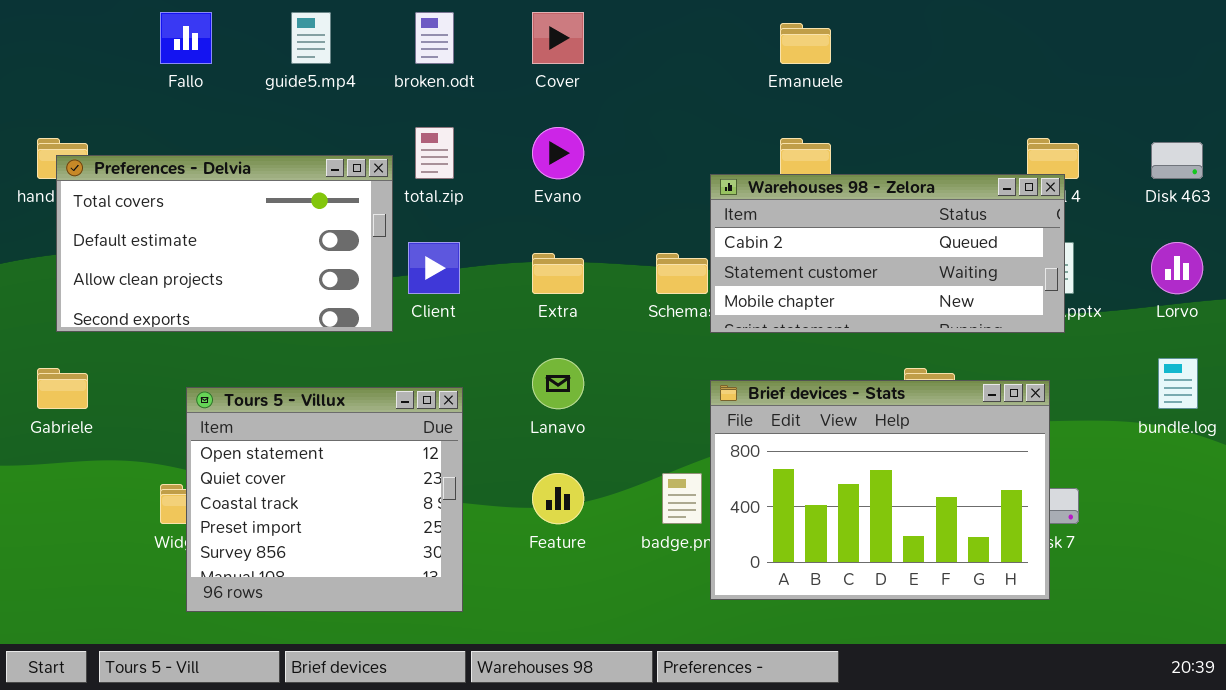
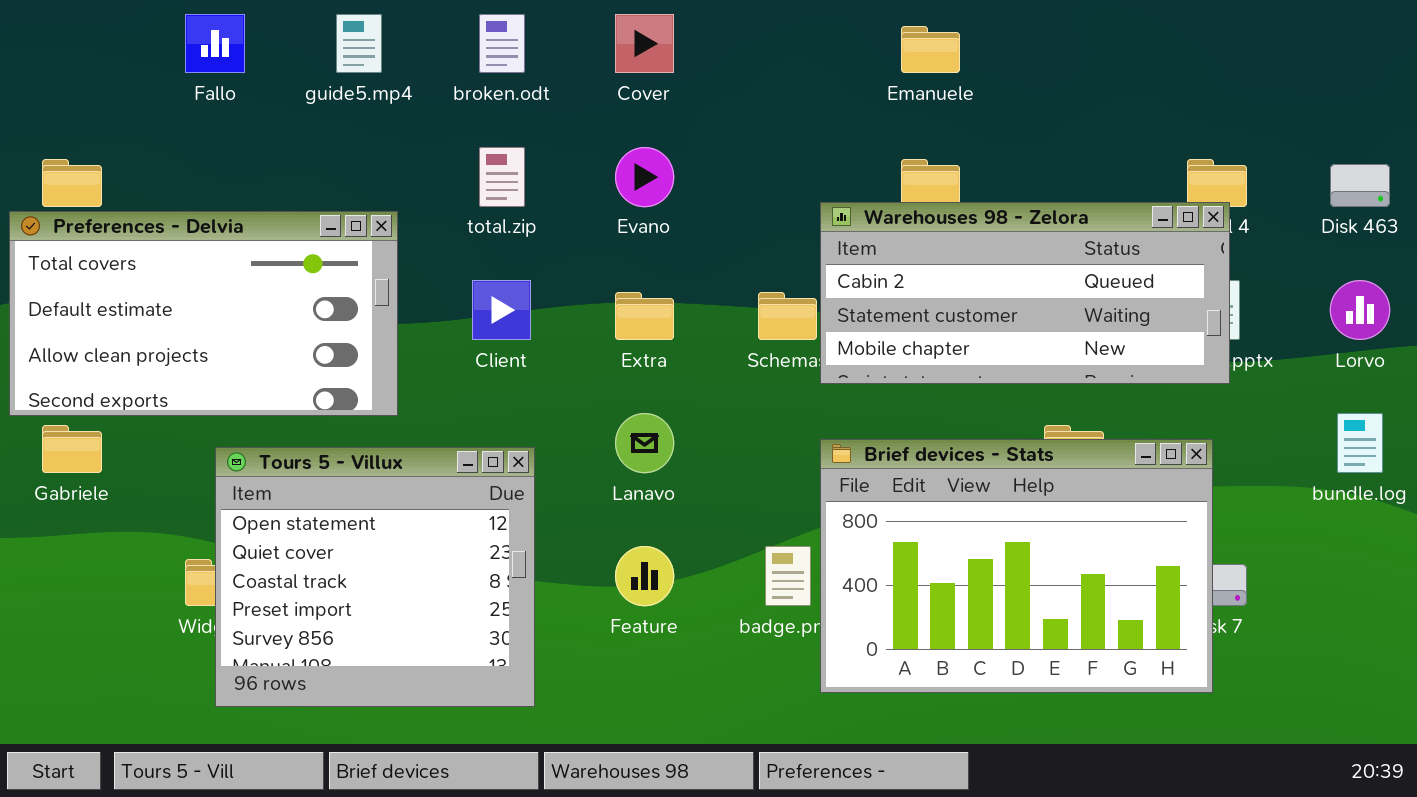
Preferences - Delvia: [56,155,393,332] -> [9,211,398,416], moved

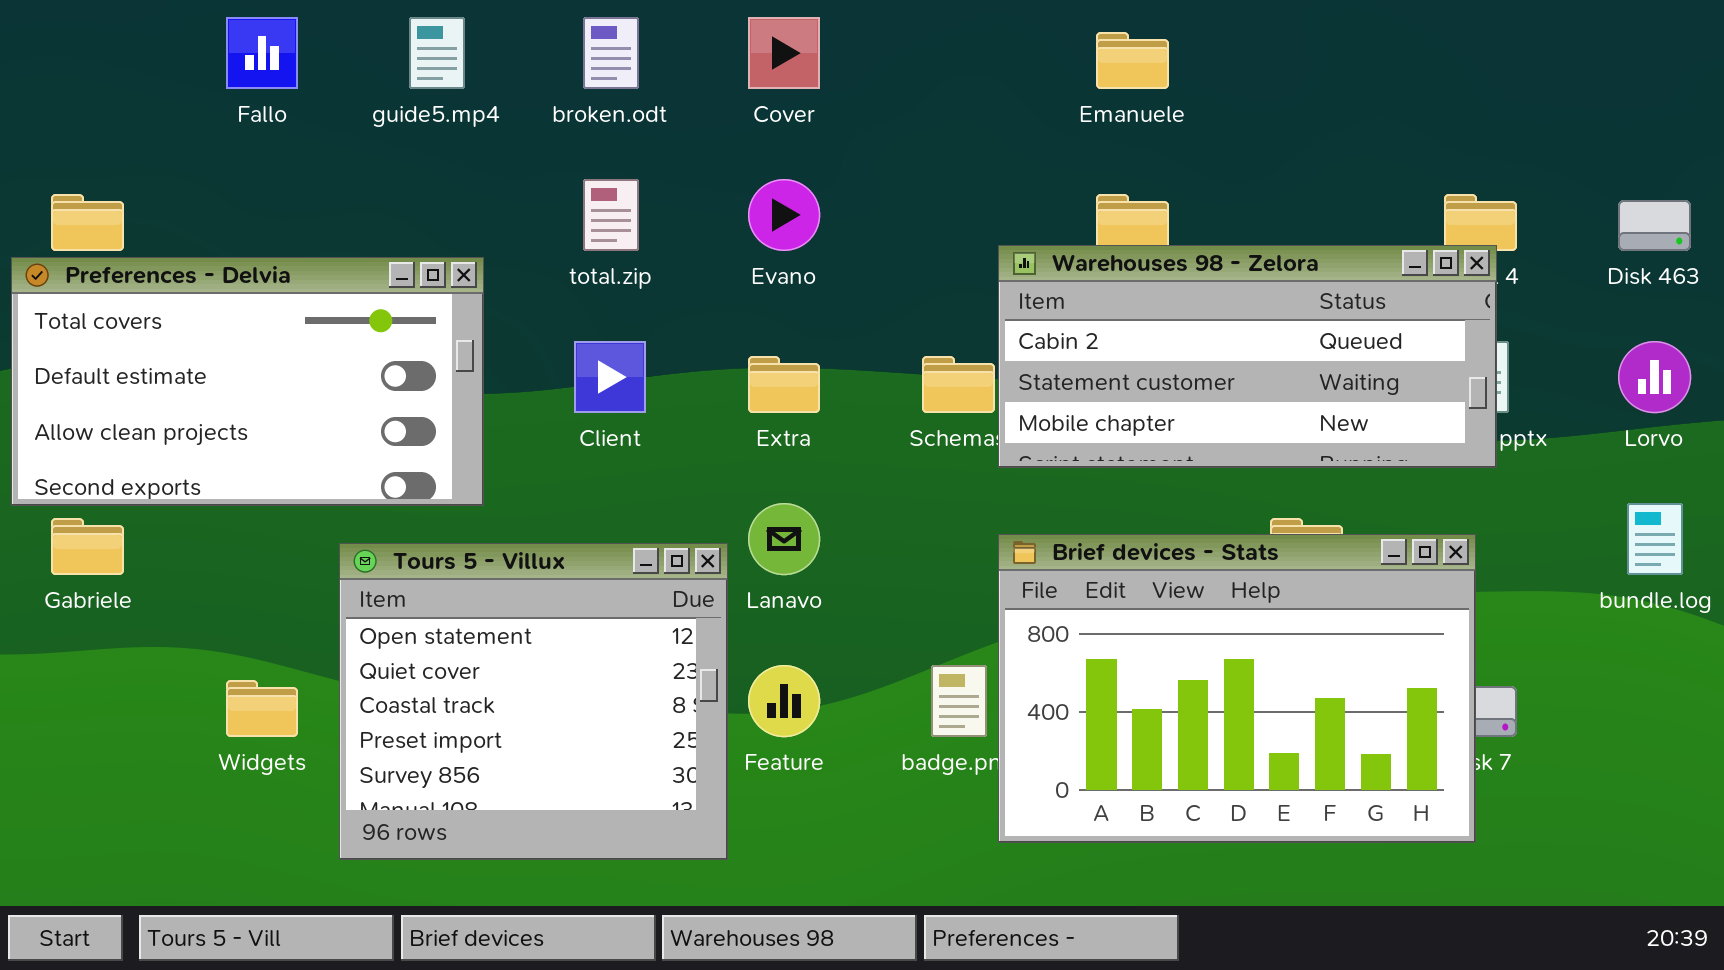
Tours 5 - Villux: [215,447,535,707] -> [339,543,728,860], moved

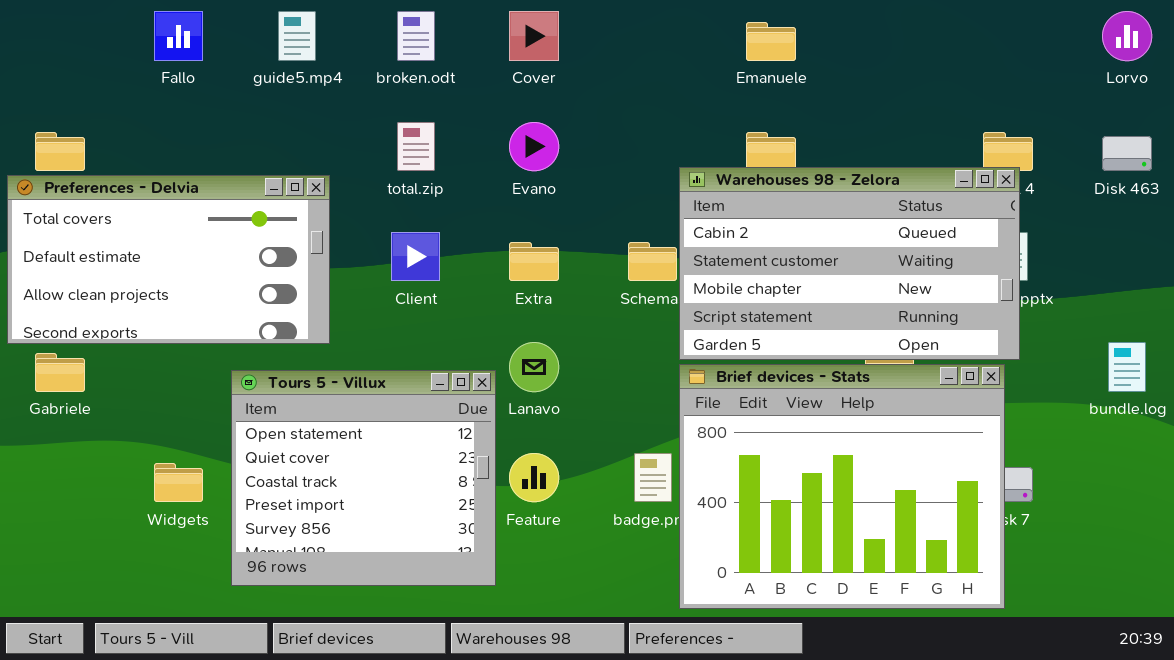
Warehouses 98 - Zelora: [998,245,1497,468] -> [679,167,1020,360], resized
Lorvo: [1618,341,1691,413] -> [1102,11,1152,61], moved
Brief devices - Stats: [998,534,1476,843] -> [679,364,1005,609], resized

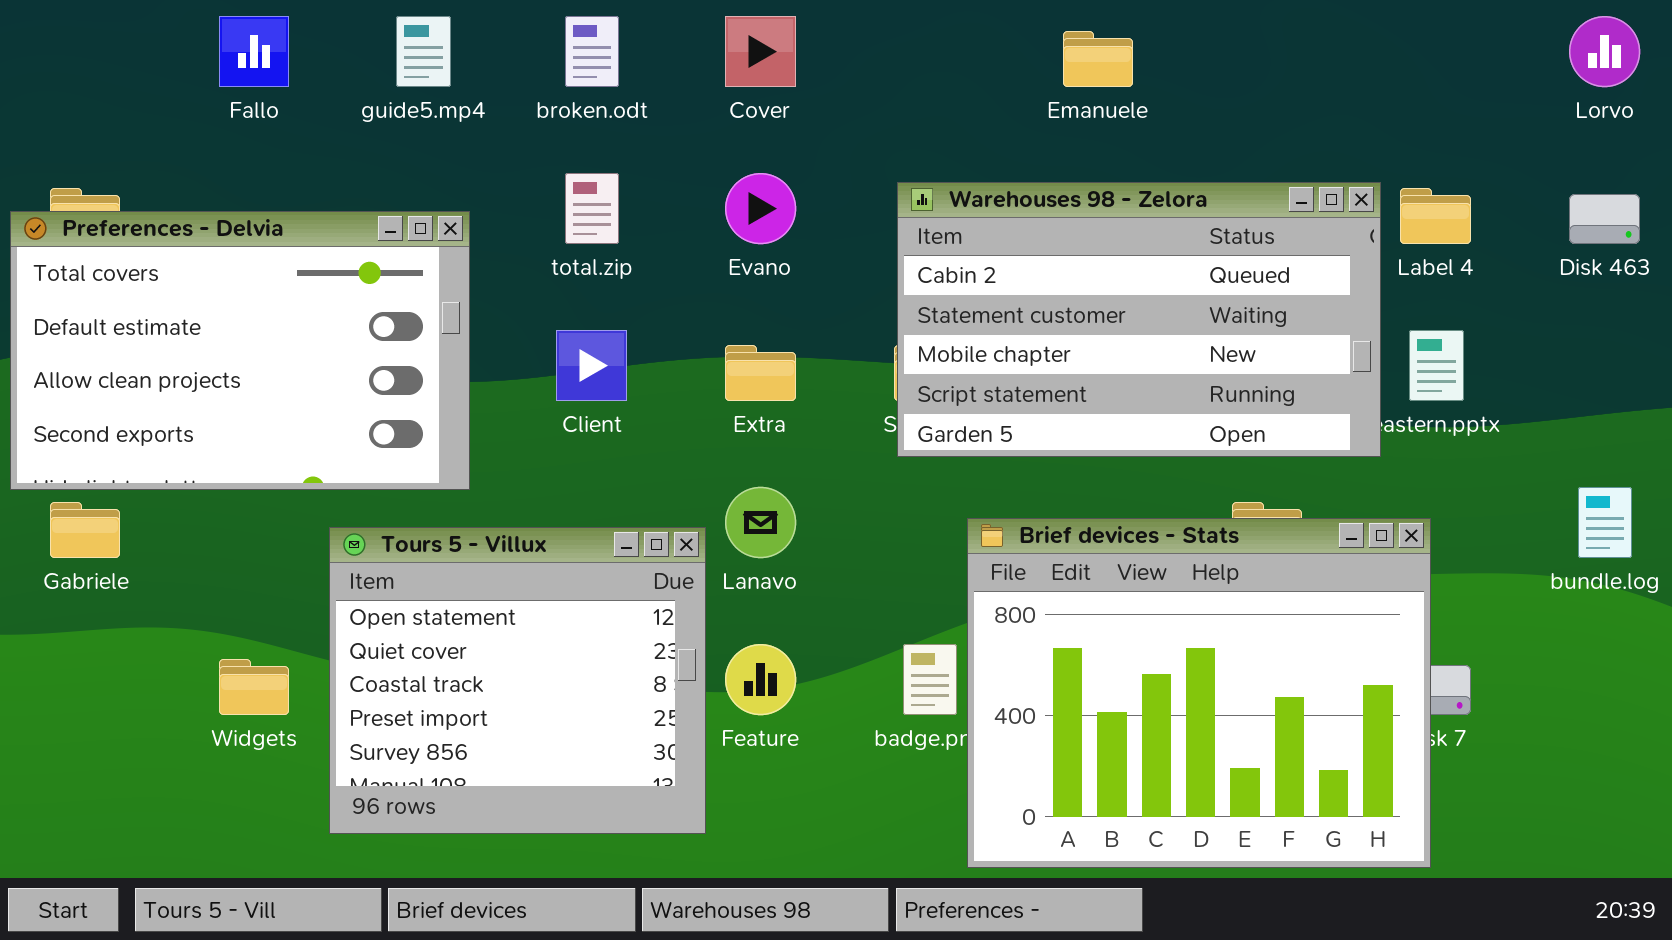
Warehouses 98 - Zelora: [679,167,1020,360] -> [897,182,1381,457], moved
Preferences - Delvia: [7,175,330,344] -> [10,211,470,490], resized

